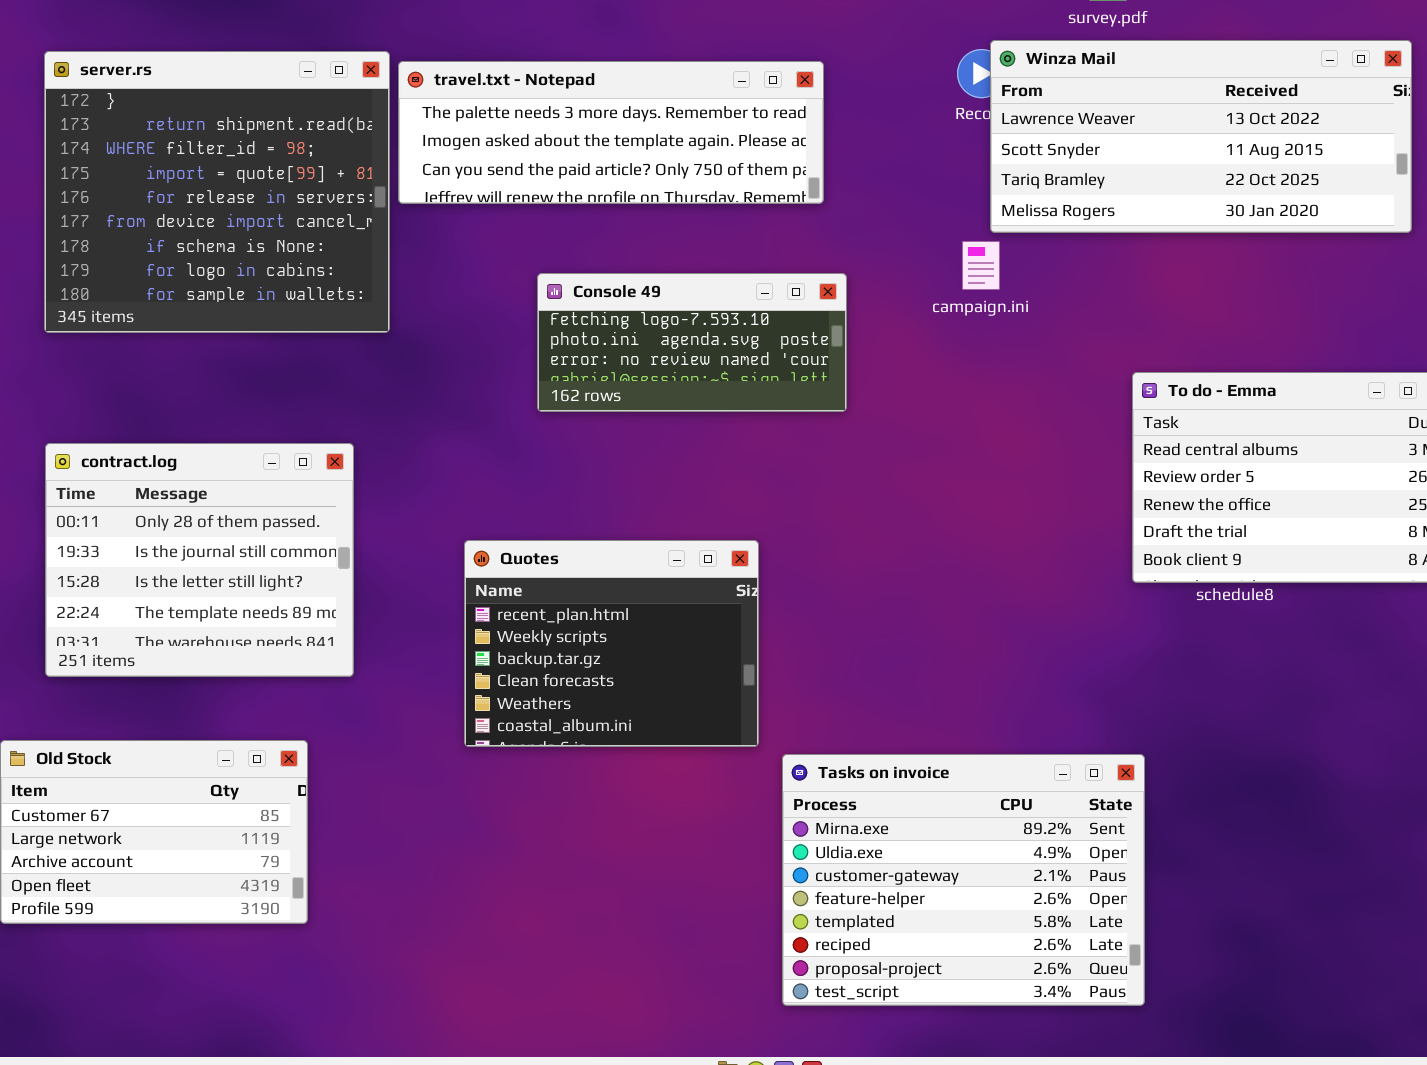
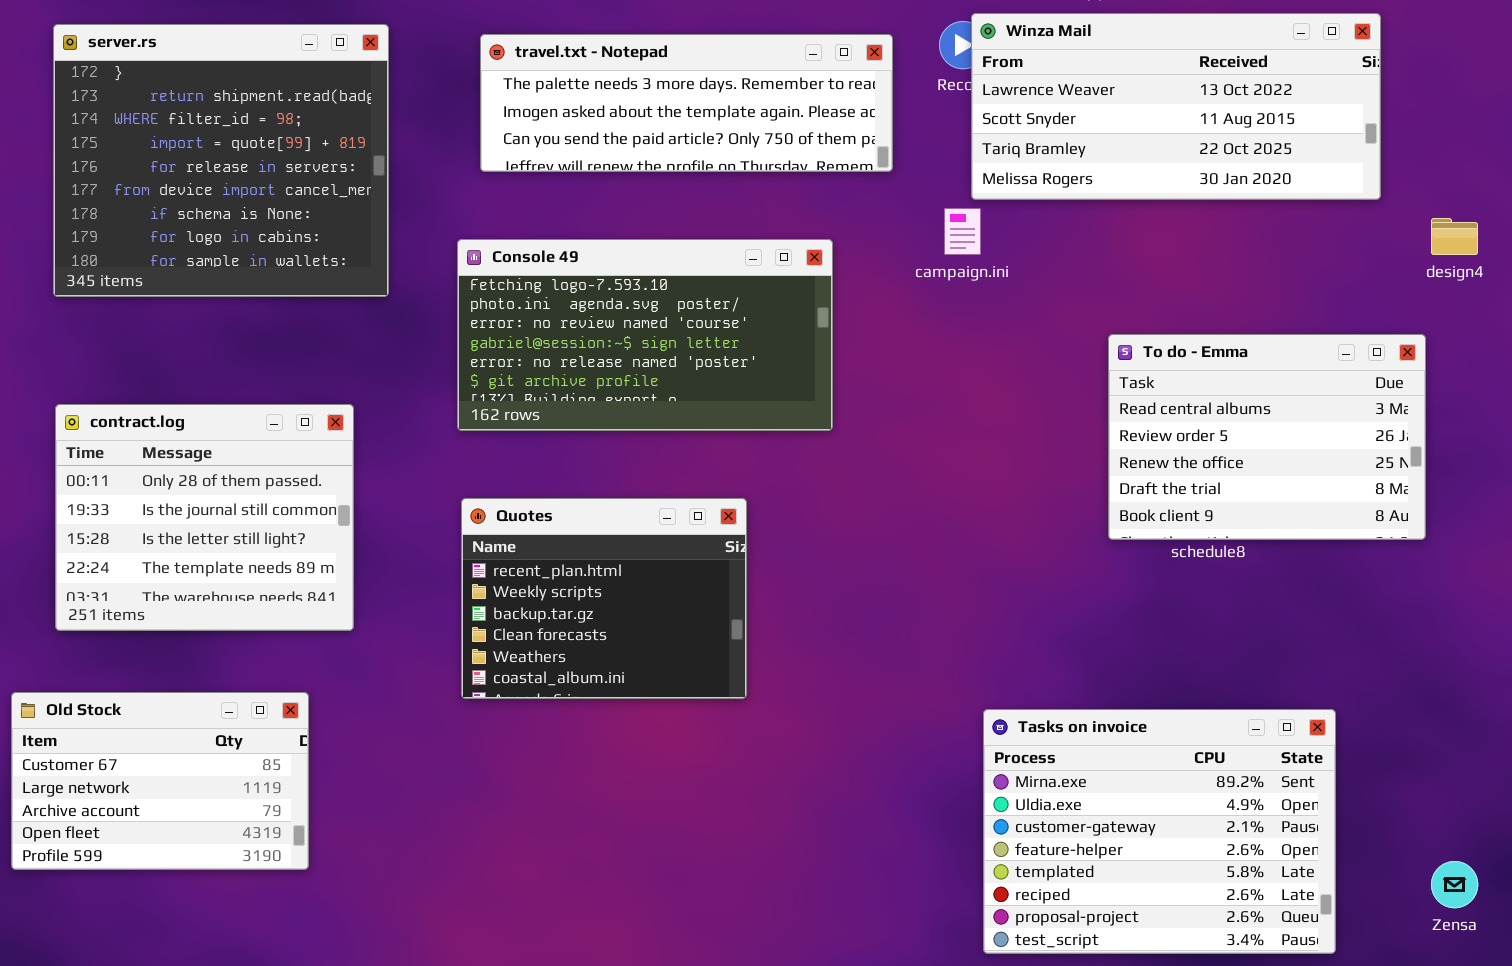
travel.txt - Notepad: [398,61,824,204] -> [480,34,893,172], moved
Console 49: [537,273,847,412] -> [457,239,833,431], resized
Tasks on invoice: [782,754,1145,1006] -> [983,709,1336,954], moved

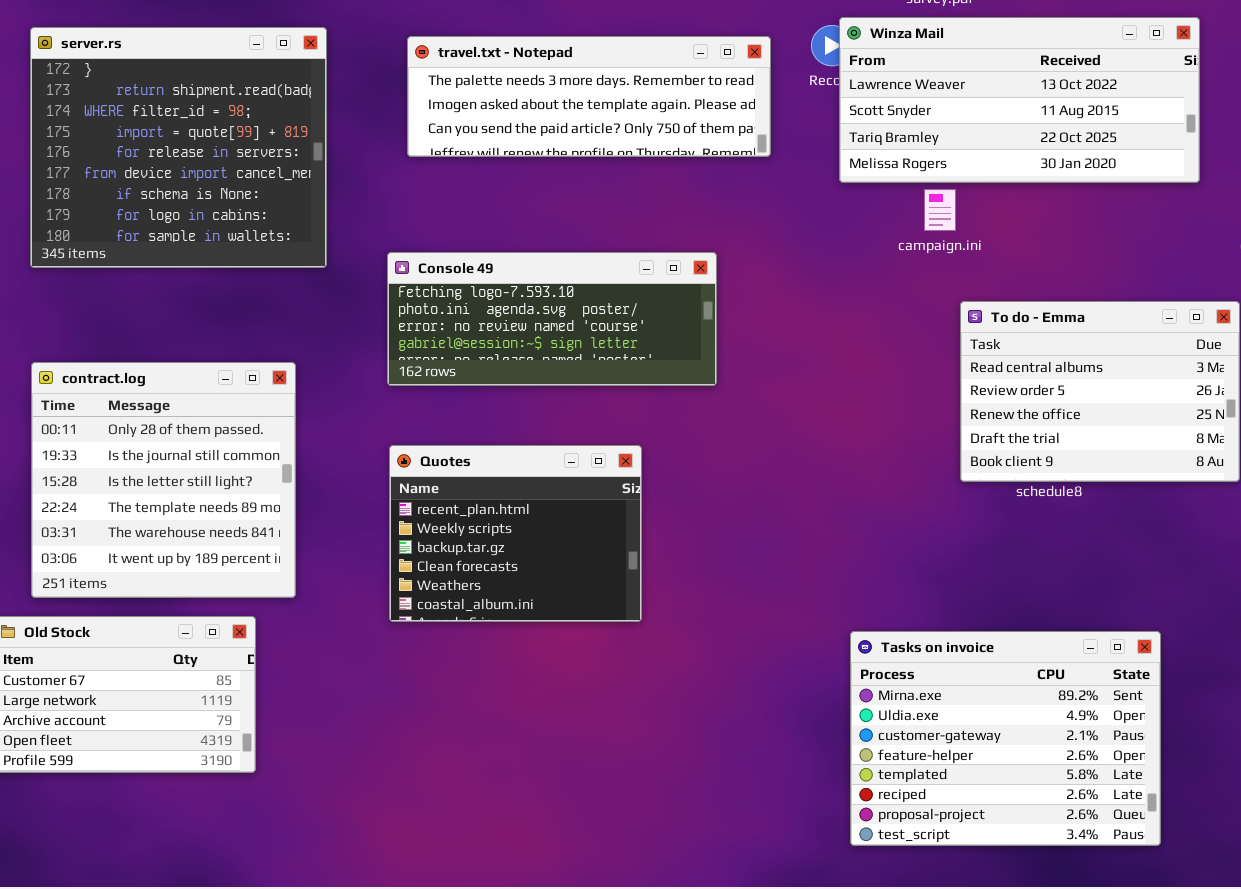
campaign.ini: [944,208,981,255] -> [924,189,956,231], moved
Console 49: [457,239,833,431] -> [387,252,717,386], resized
contract.log: [55,404,354,631] -> [31,362,296,598], resized

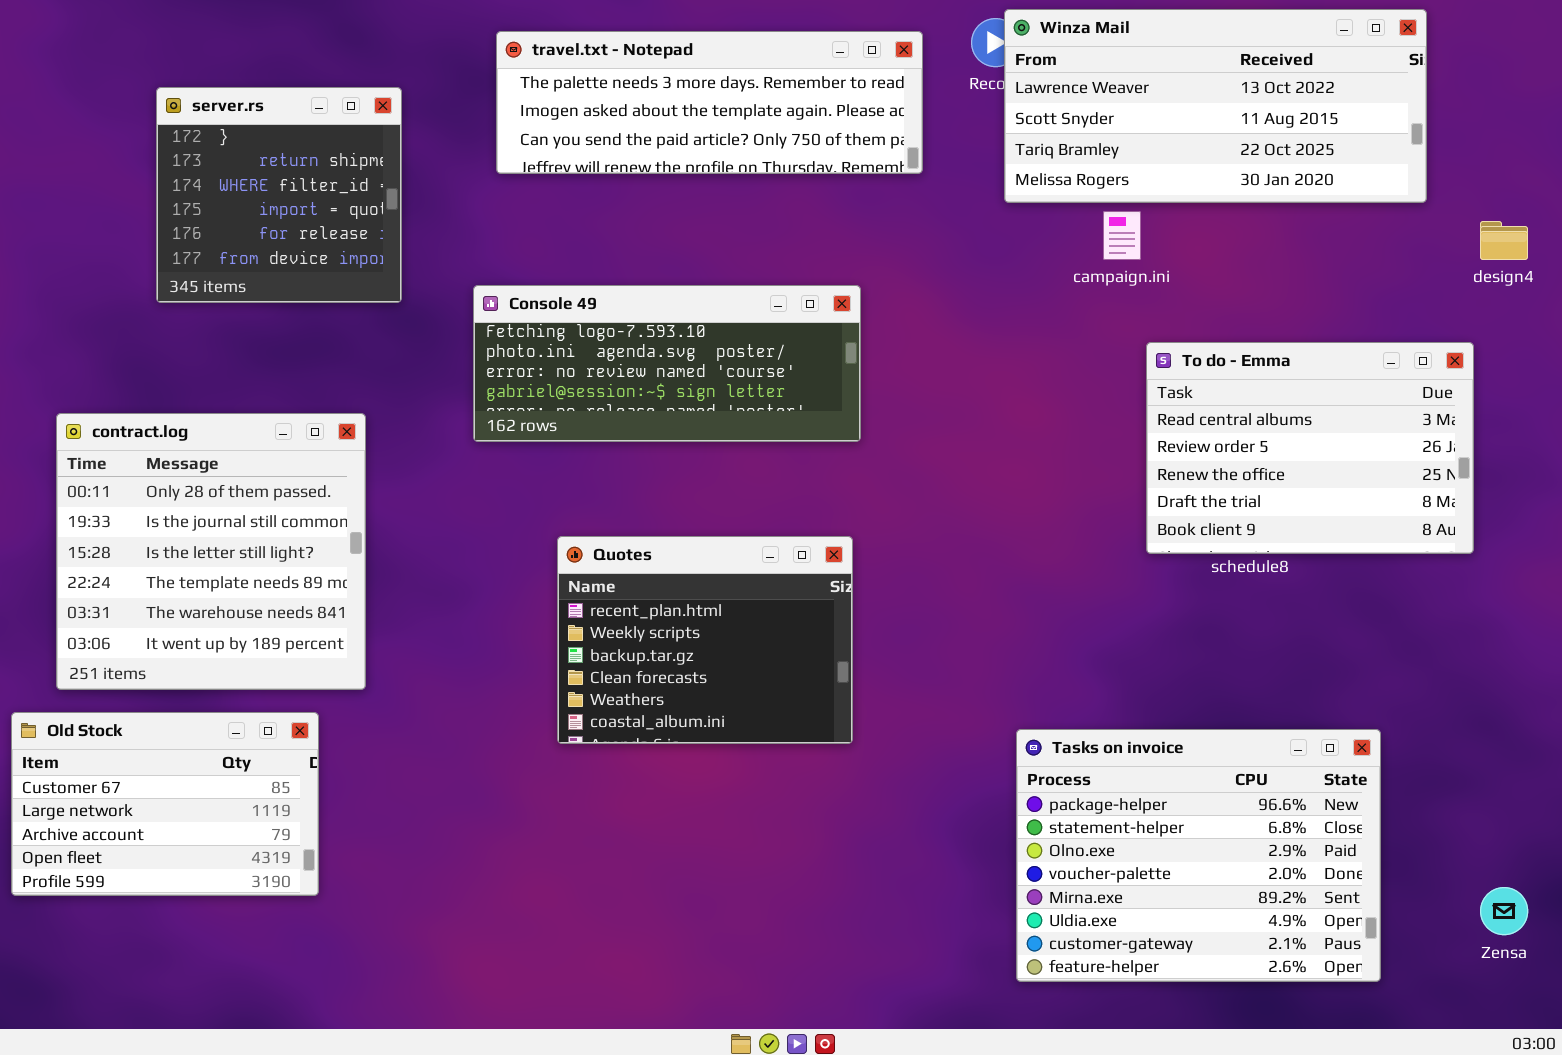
server.rs: [30,27,327,268] -> [156,87,402,303], resized
Quotes: [389,445,642,622] -> [557,536,853,744], moved
Tasks on invoice: [850,631,1161,846] -> [1016,729,1381,982], scrolled up 4 rows

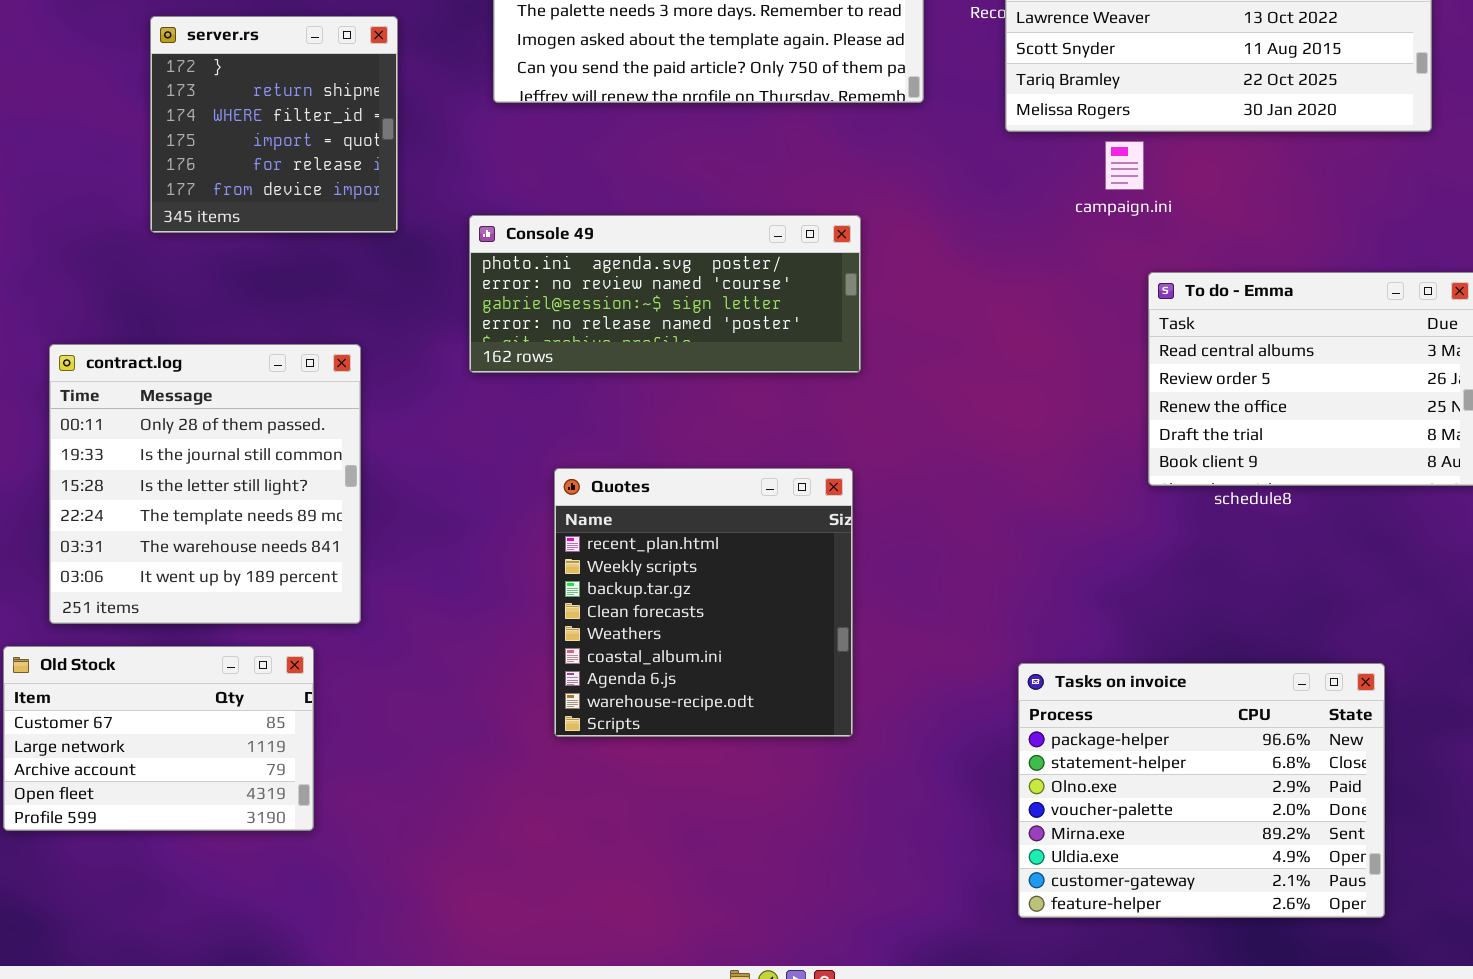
Console 49: [473,285,861,442] -> [469,215,861,373], scrolled down 1 row
Quotes: [557,536,853,744] -> [554,468,853,737], resized

